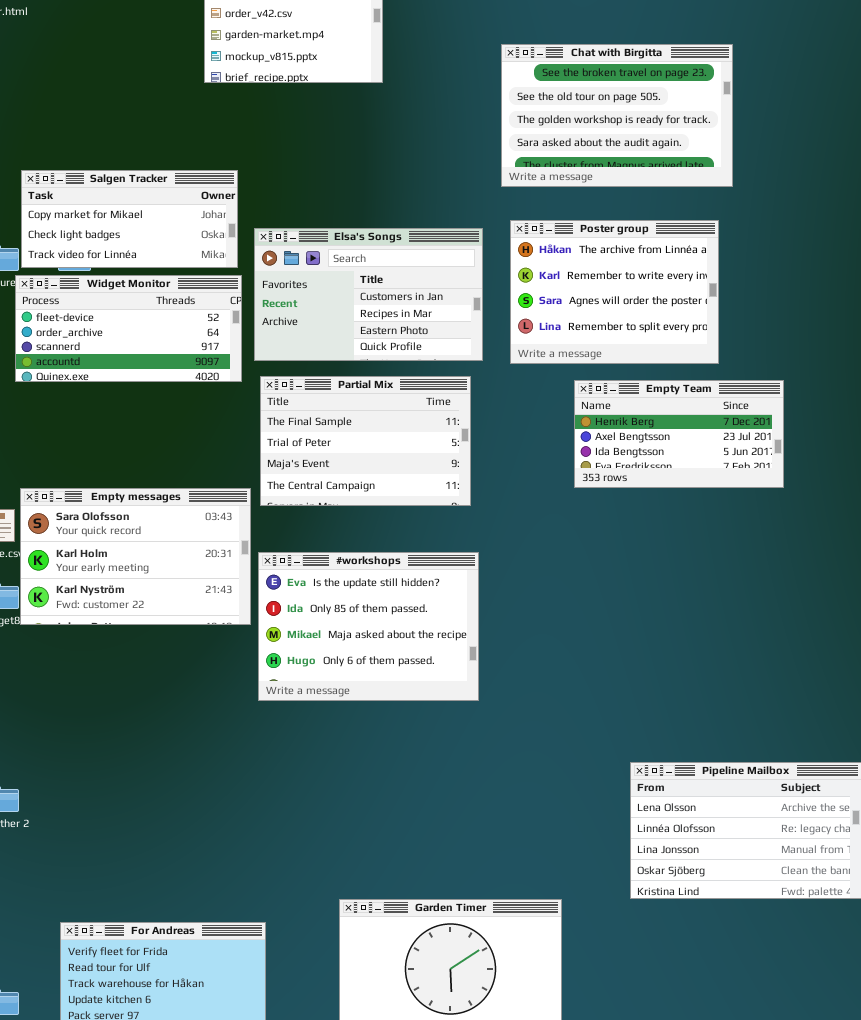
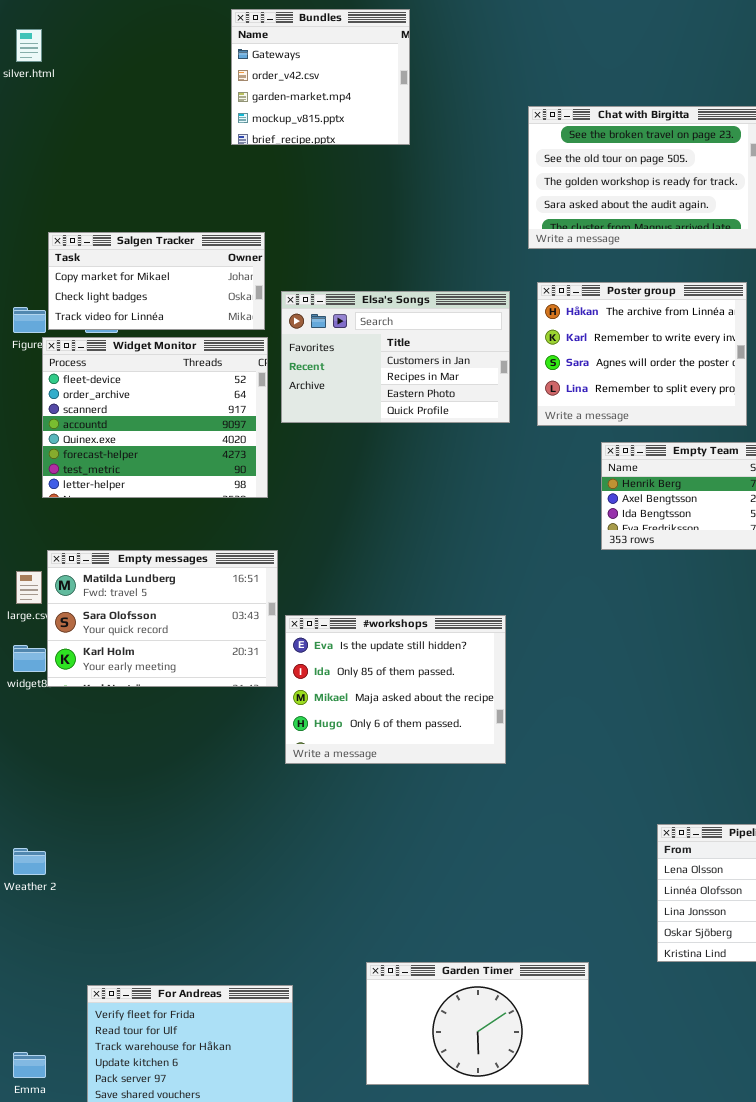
Widget Monitor: [15,275,242,382] -> [42,337,268,498], resized
Partial Mix: [260,376,471,506] -> none, closed
Empty messages: [20,488,251,625] -> [47,550,278,687], scrolled up 1 row

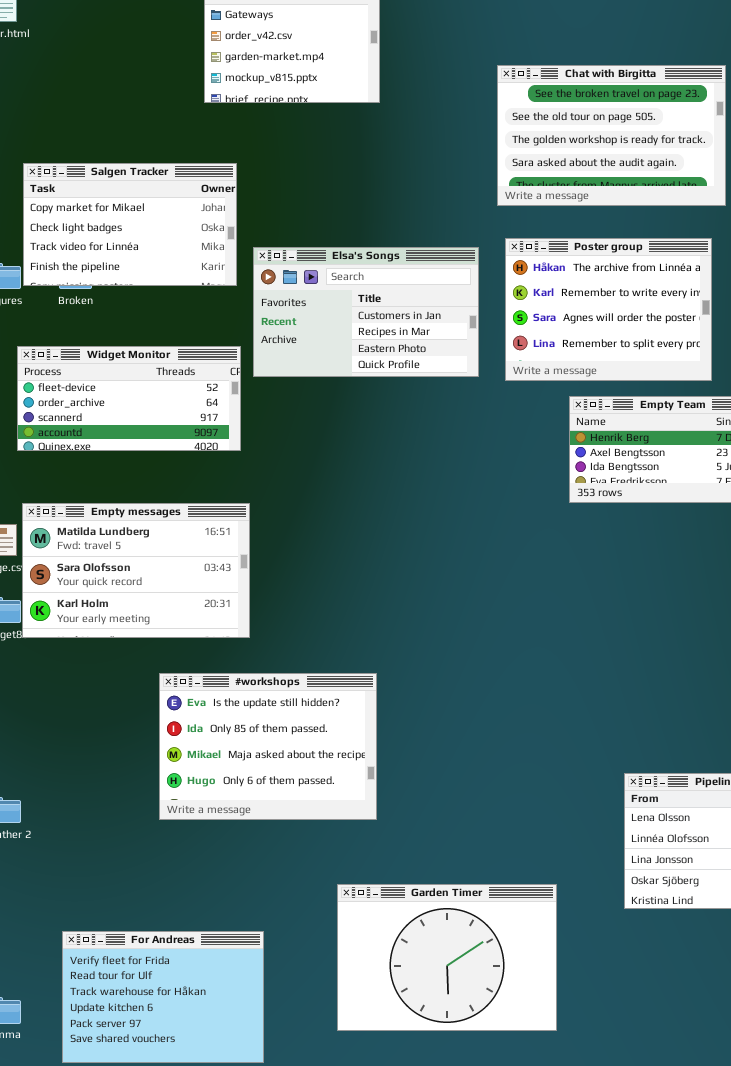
Salgen Tracker: [48,232,265,330] -> [23,163,237,286], resized
Widget Monitor: [42,337,268,498] -> [17,346,241,451], resized
#workshops: [285,615,506,764] -> [159,673,377,820], moved
Garden Timer: [366,962,589,1085] -> [337,884,557,1031], resized

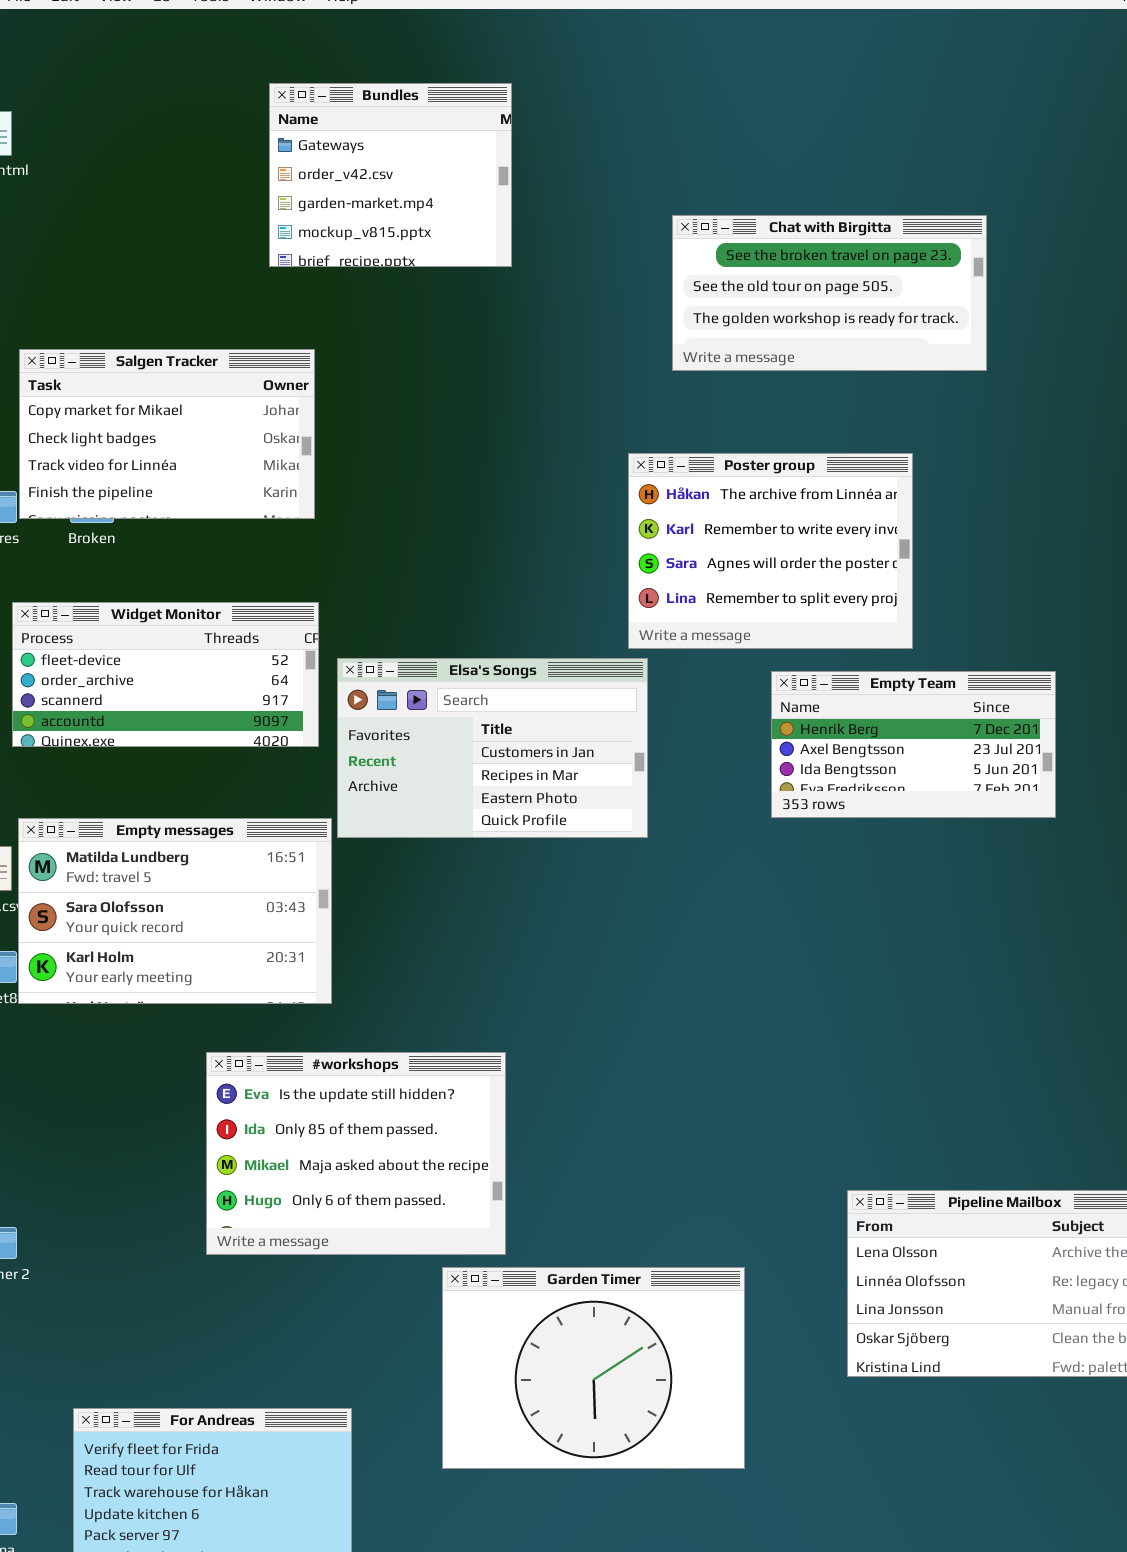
Chat with Birgitta: [497,65,726,206] -> [672,215,987,371], resized
Poster group: [505,238,712,381] -> [628,453,913,649], moved
Elsa's Songs: [253,247,479,377] -> [337,658,648,838], moved
Garden Timer: [337,884,557,1031] -> [442,1267,745,1469], moved

